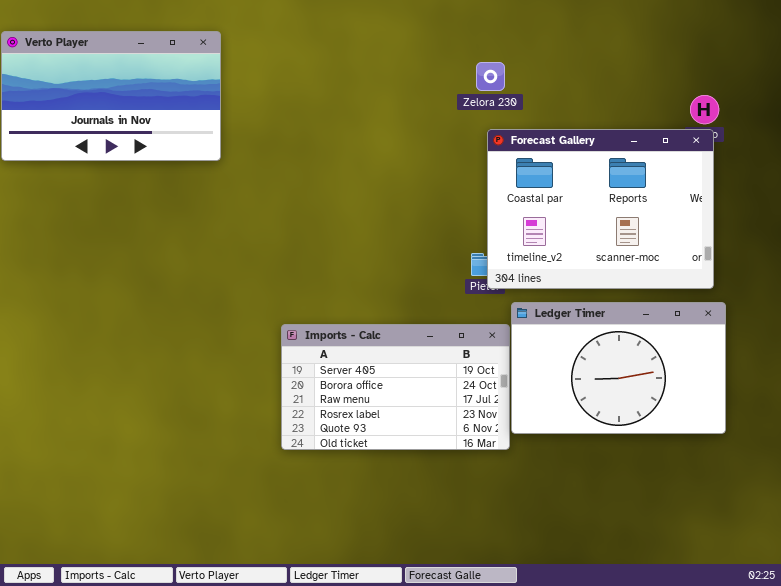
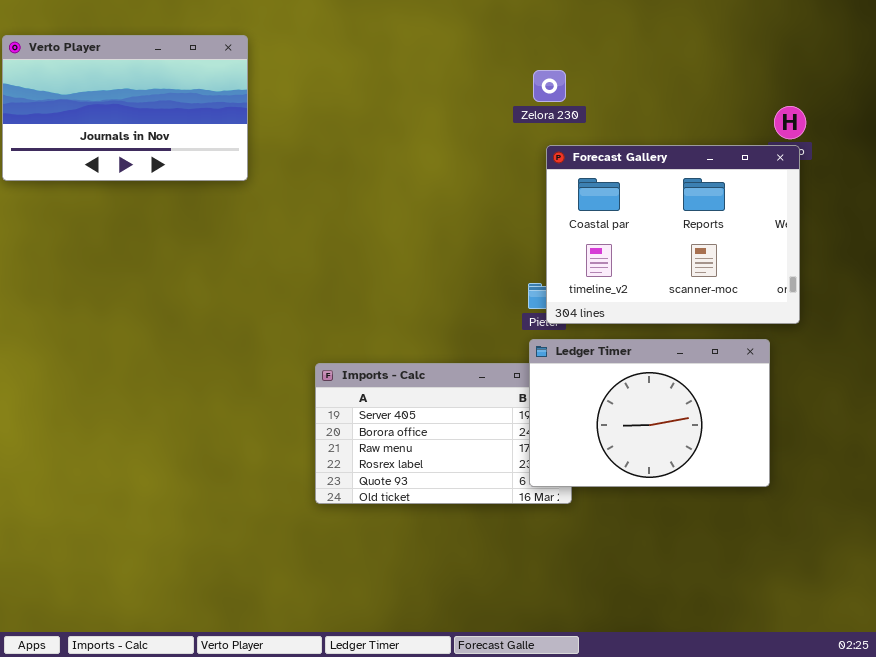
Ledger Timer: [511,302,726,434] -> [529,339,770,487], moved

